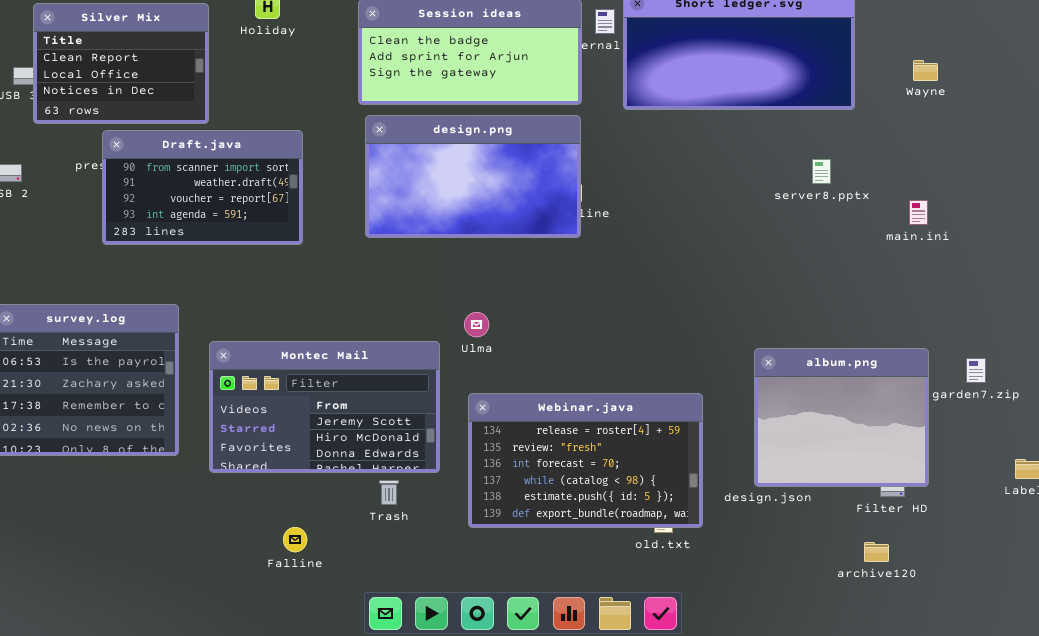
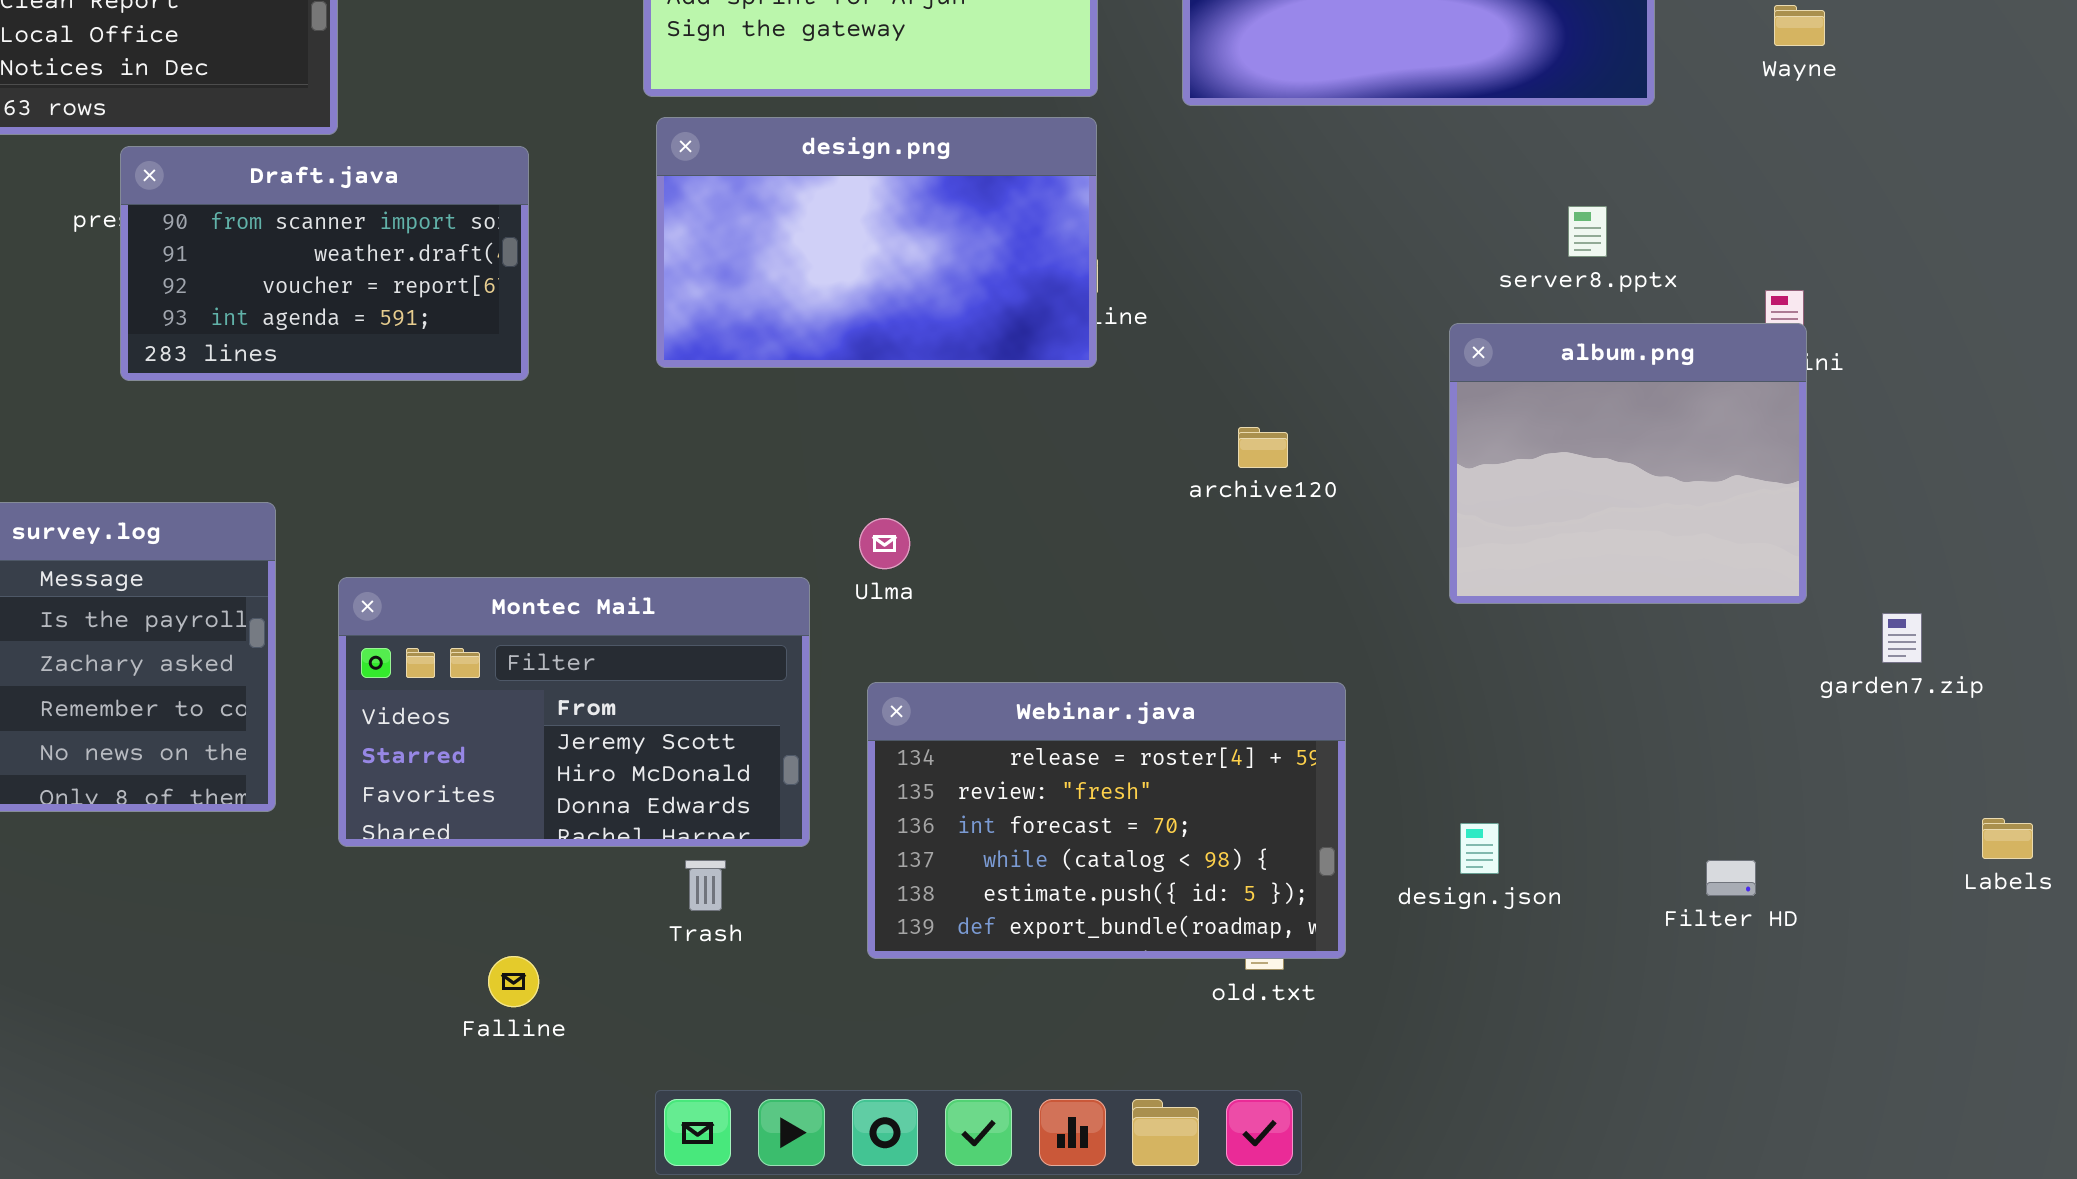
album.png: [754,348,929,487] -> [1449,323,1807,604], moved
archive120: [864,542,889,562] -> [1238,427,1288,468], moved

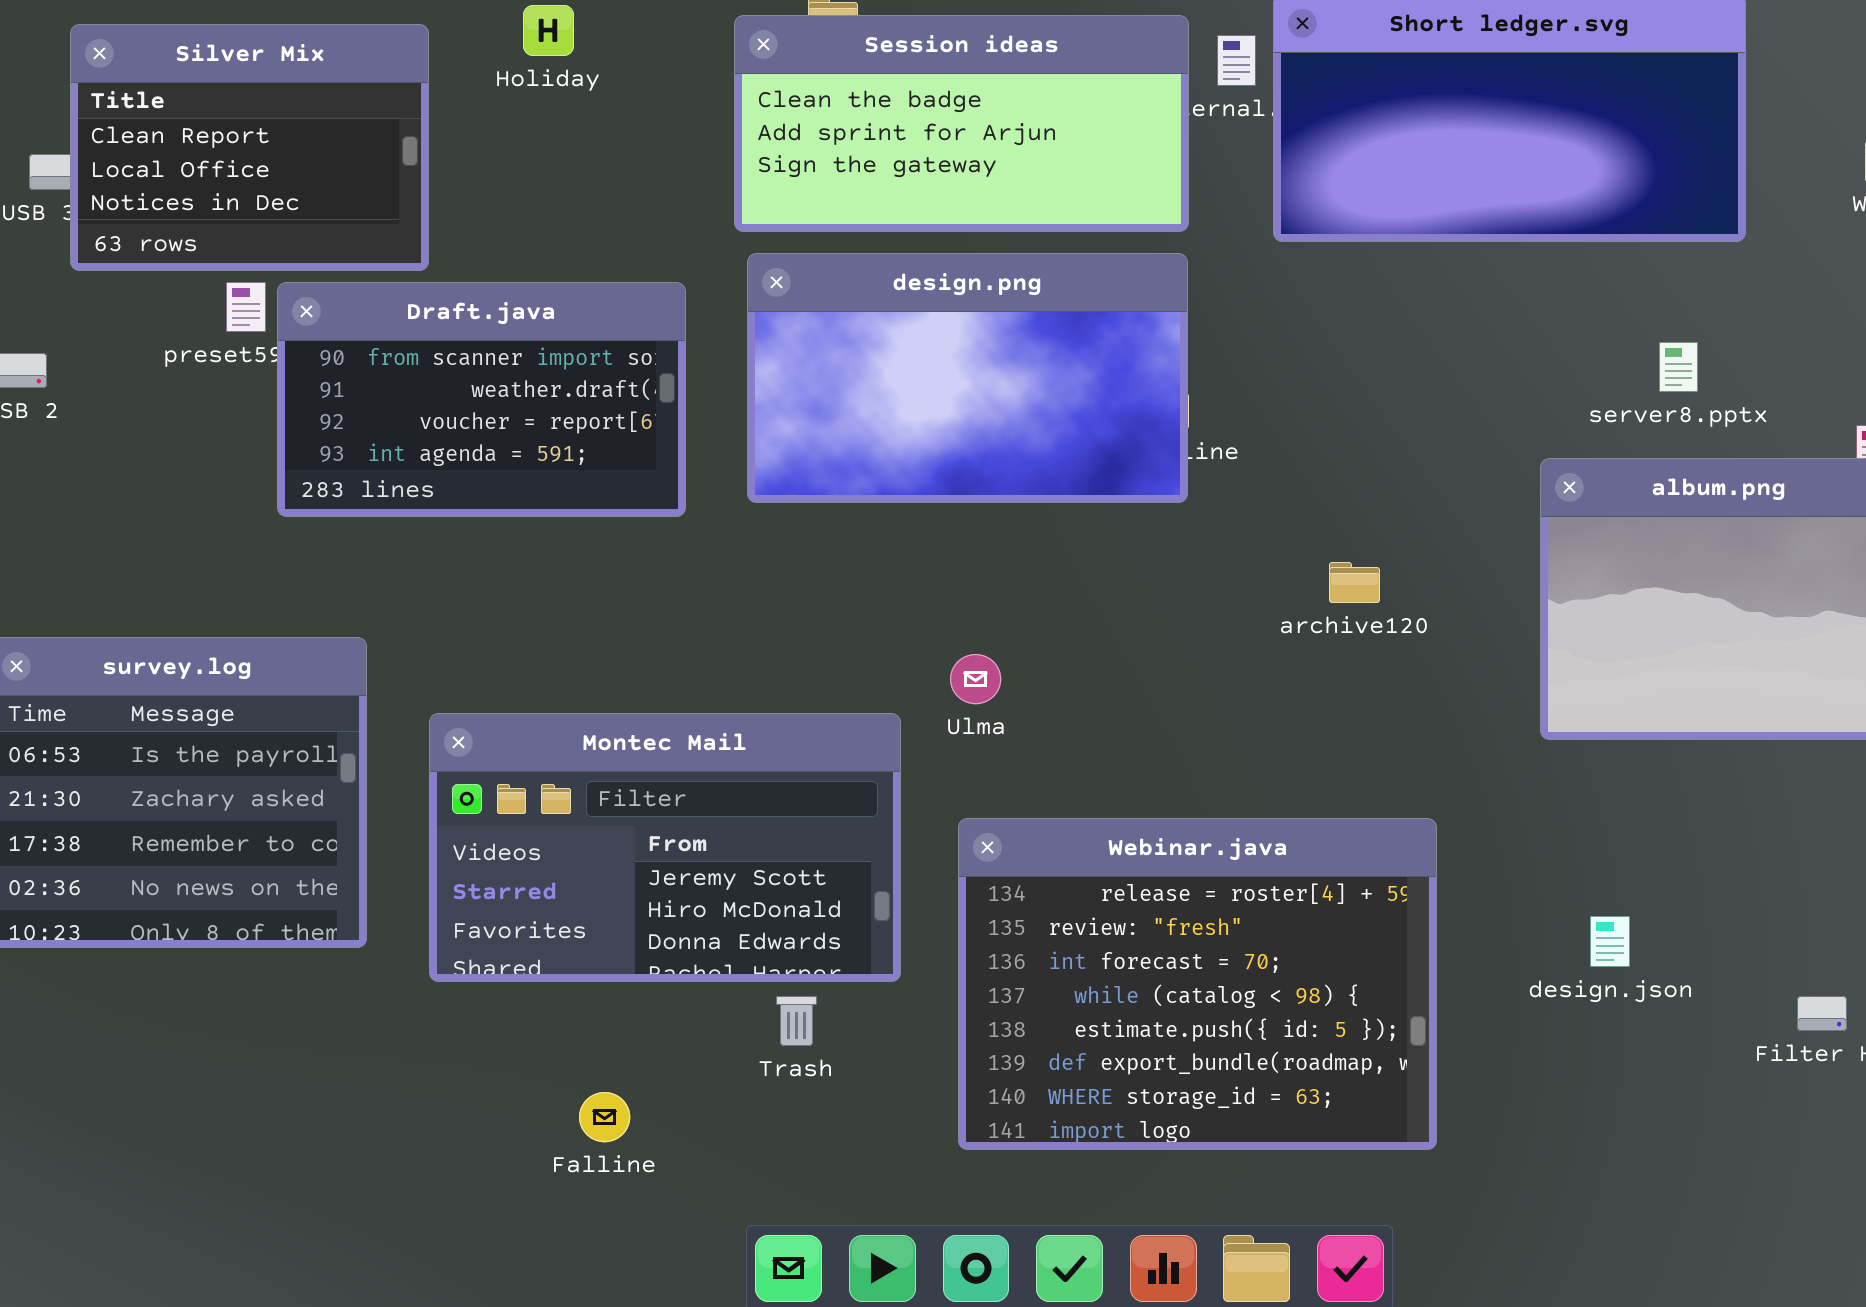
Draft.java: [120,146,529,381] -> [277,282,686,517], moved
Webinar.java: [867,682,1346,959] -> [958,818,1437,1150], resized
design.json: [1460,823,1499,874] -> [1590,916,1630,967], moved

